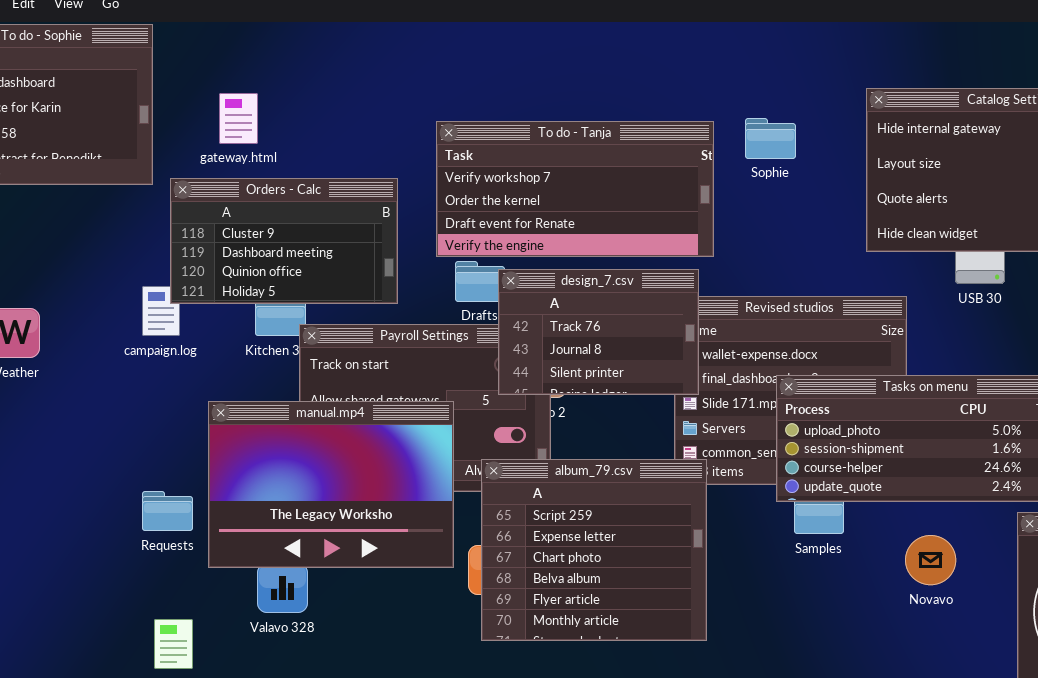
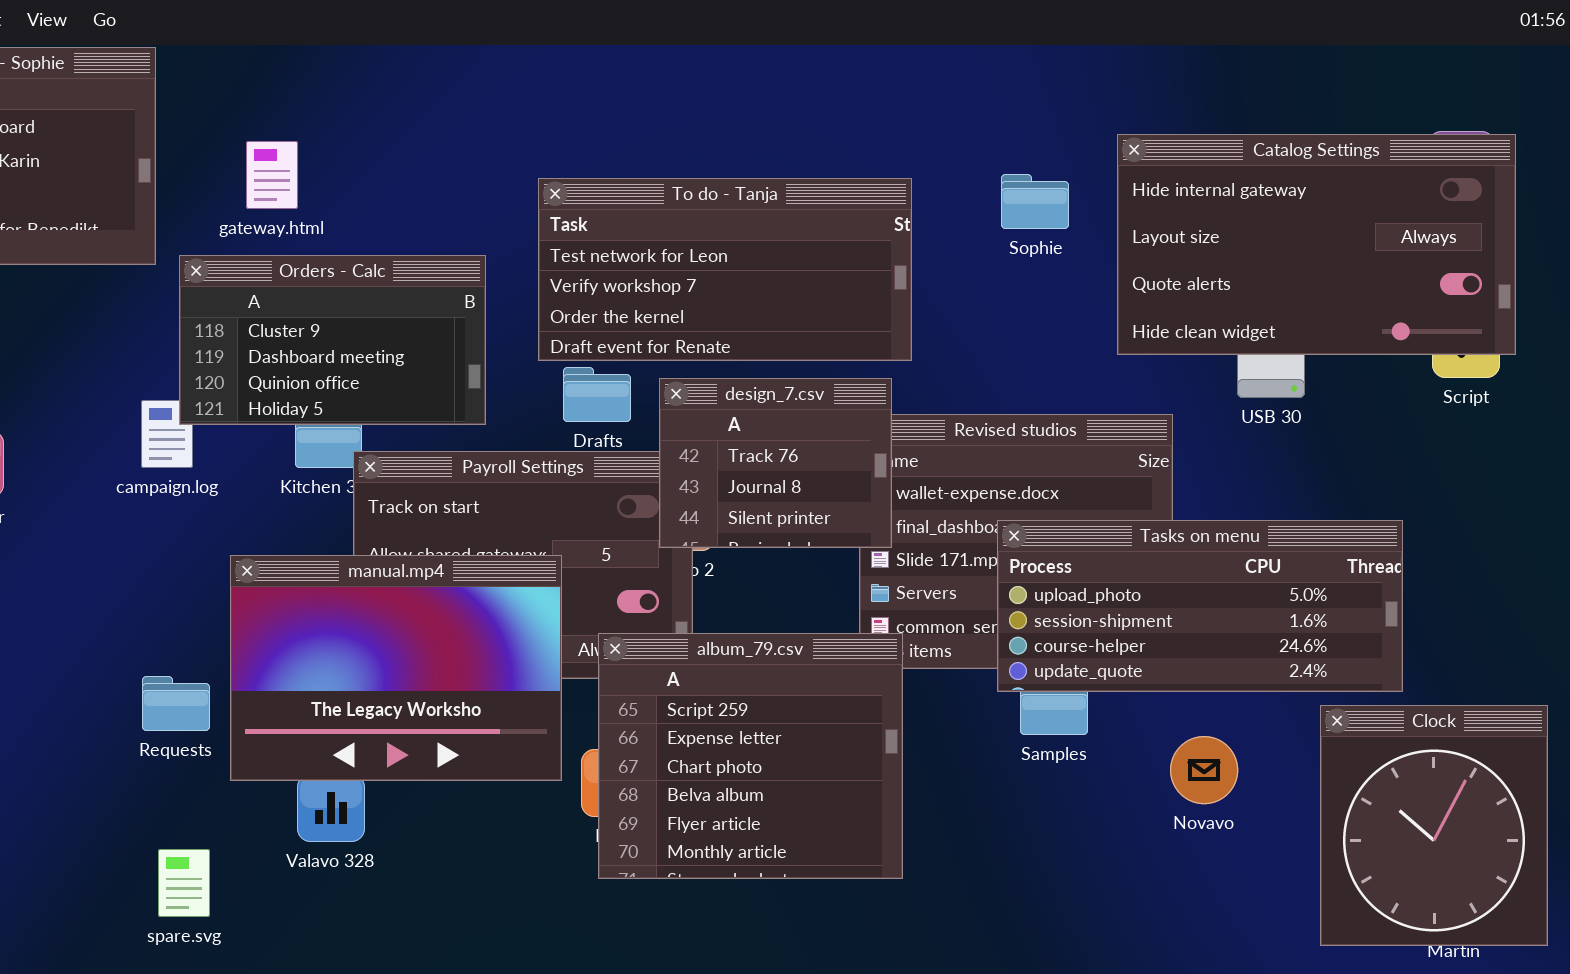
Sophie: [745,118,796,159] -> [1001,174,1069,229], moved
To do - Tanja: [436,121,714,257] -> [538,178,912,361], scrolled up 1 row
design_7.csv: [498,269,699,395] -> [659,378,892,548], resized

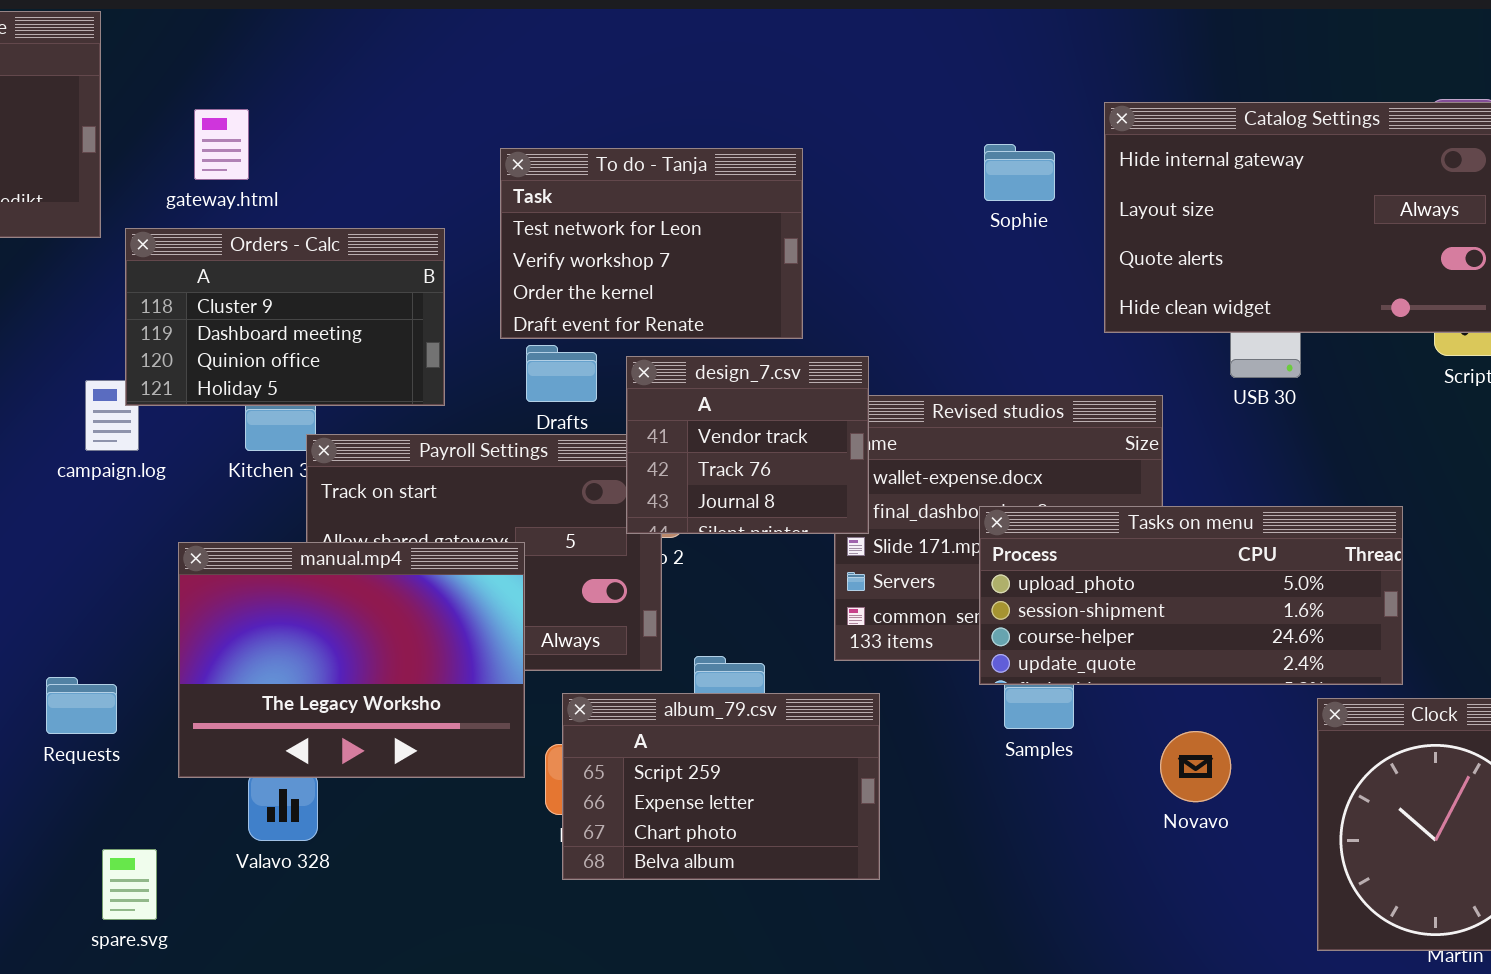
To do - Tanja: [538,178,912,361] -> [500,148,803,339], resized
design_7.csv: [659,378,892,548] -> [626,356,869,534], scrolled up 1 row
album_79.csv: [598,633,903,879] -> [562,693,880,880], resized
Requests: [142,676,210,731] -> [46,677,117,734], moved

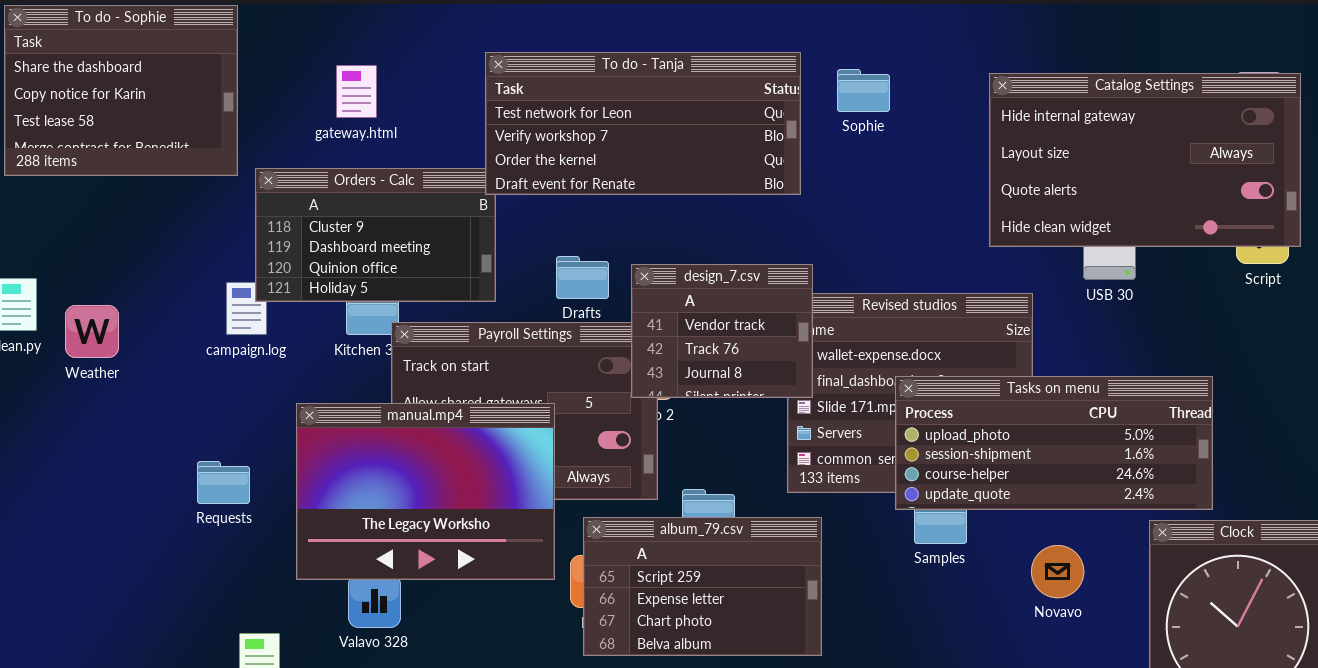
gateway.html: [194,109,249,180] -> [336,65,377,118], moved
Sophie: [984,144,1055,201] -> [837,69,890,112], moved
To do - Tanja: [500,148,803,339] -> [485,52,801,195], moved, resized
Requests: [46,677,117,734] -> [197,461,250,504], moved

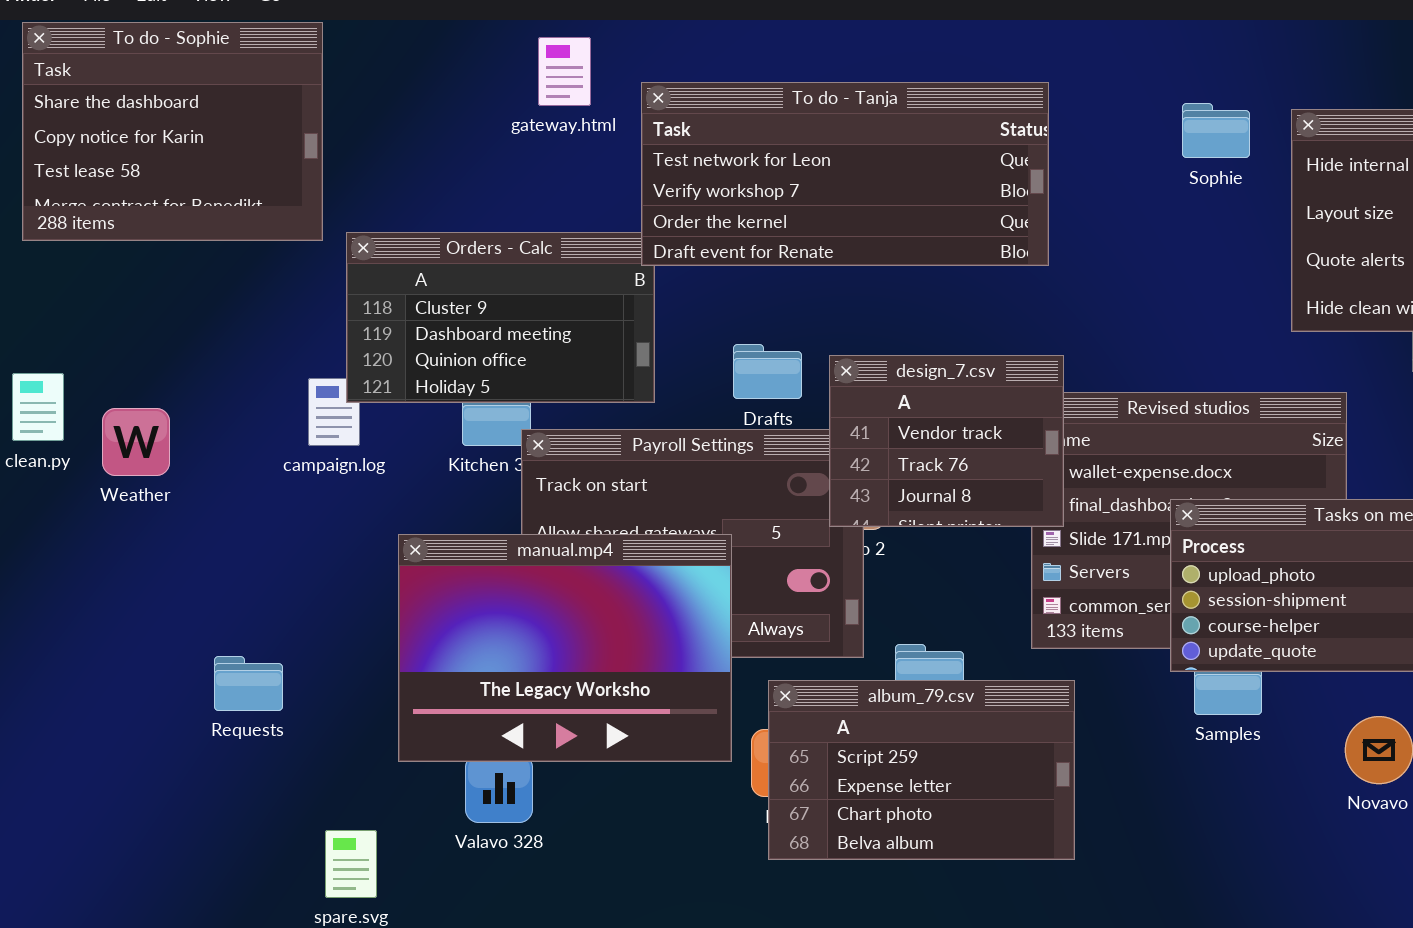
gateway.html: [336,65,377,118] -> [538,37,591,106], moved
Sophie: [837,69,890,112] -> [1182,103,1250,158], moved
Requests: [197,461,250,504] -> [214,656,283,711], moved

